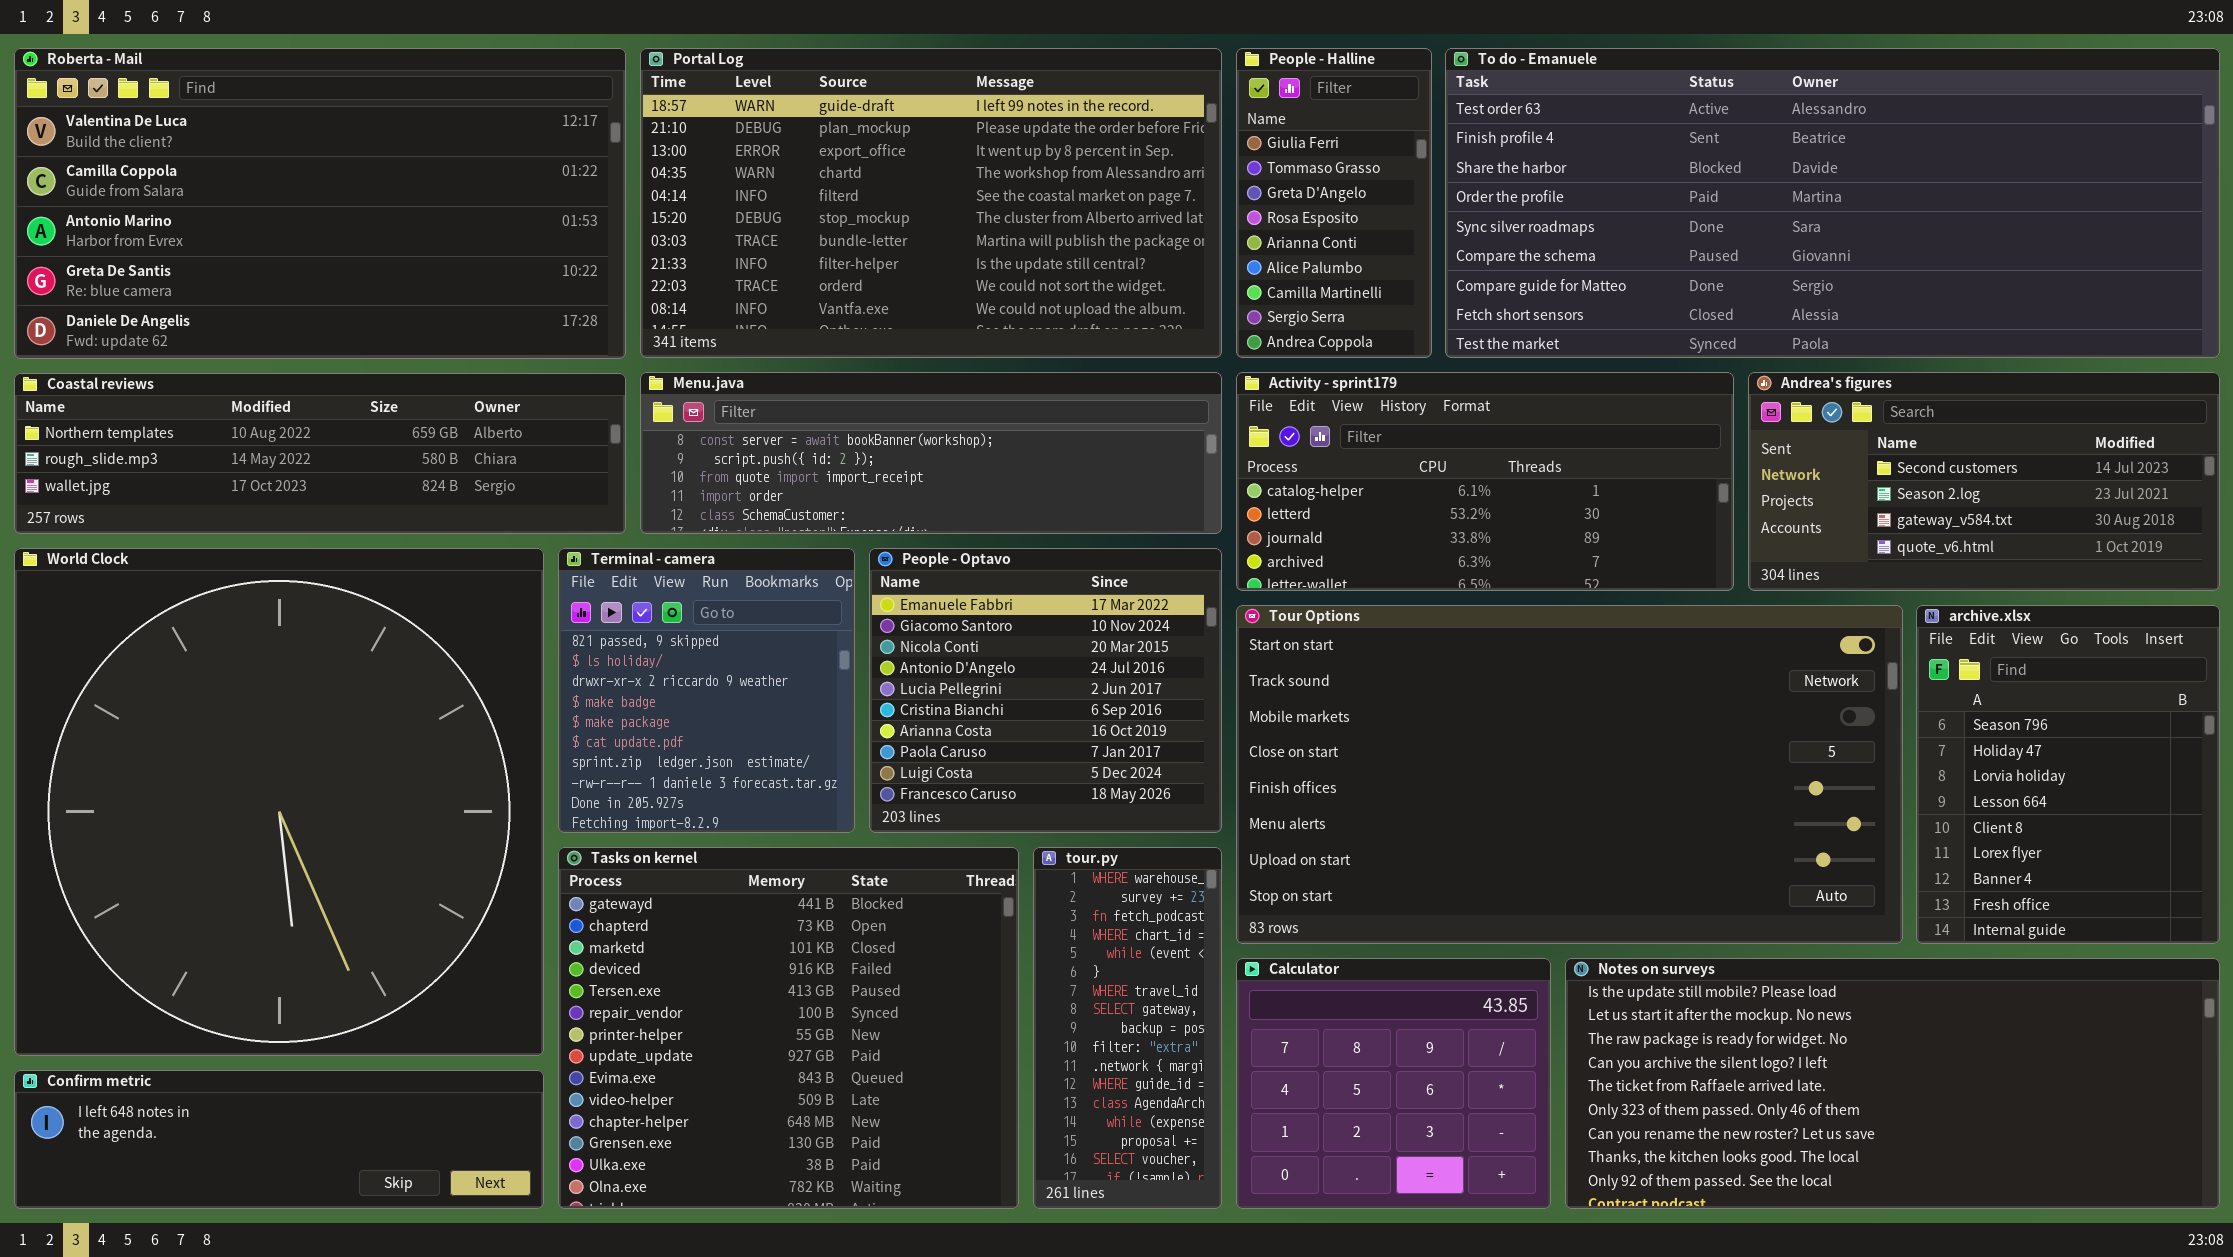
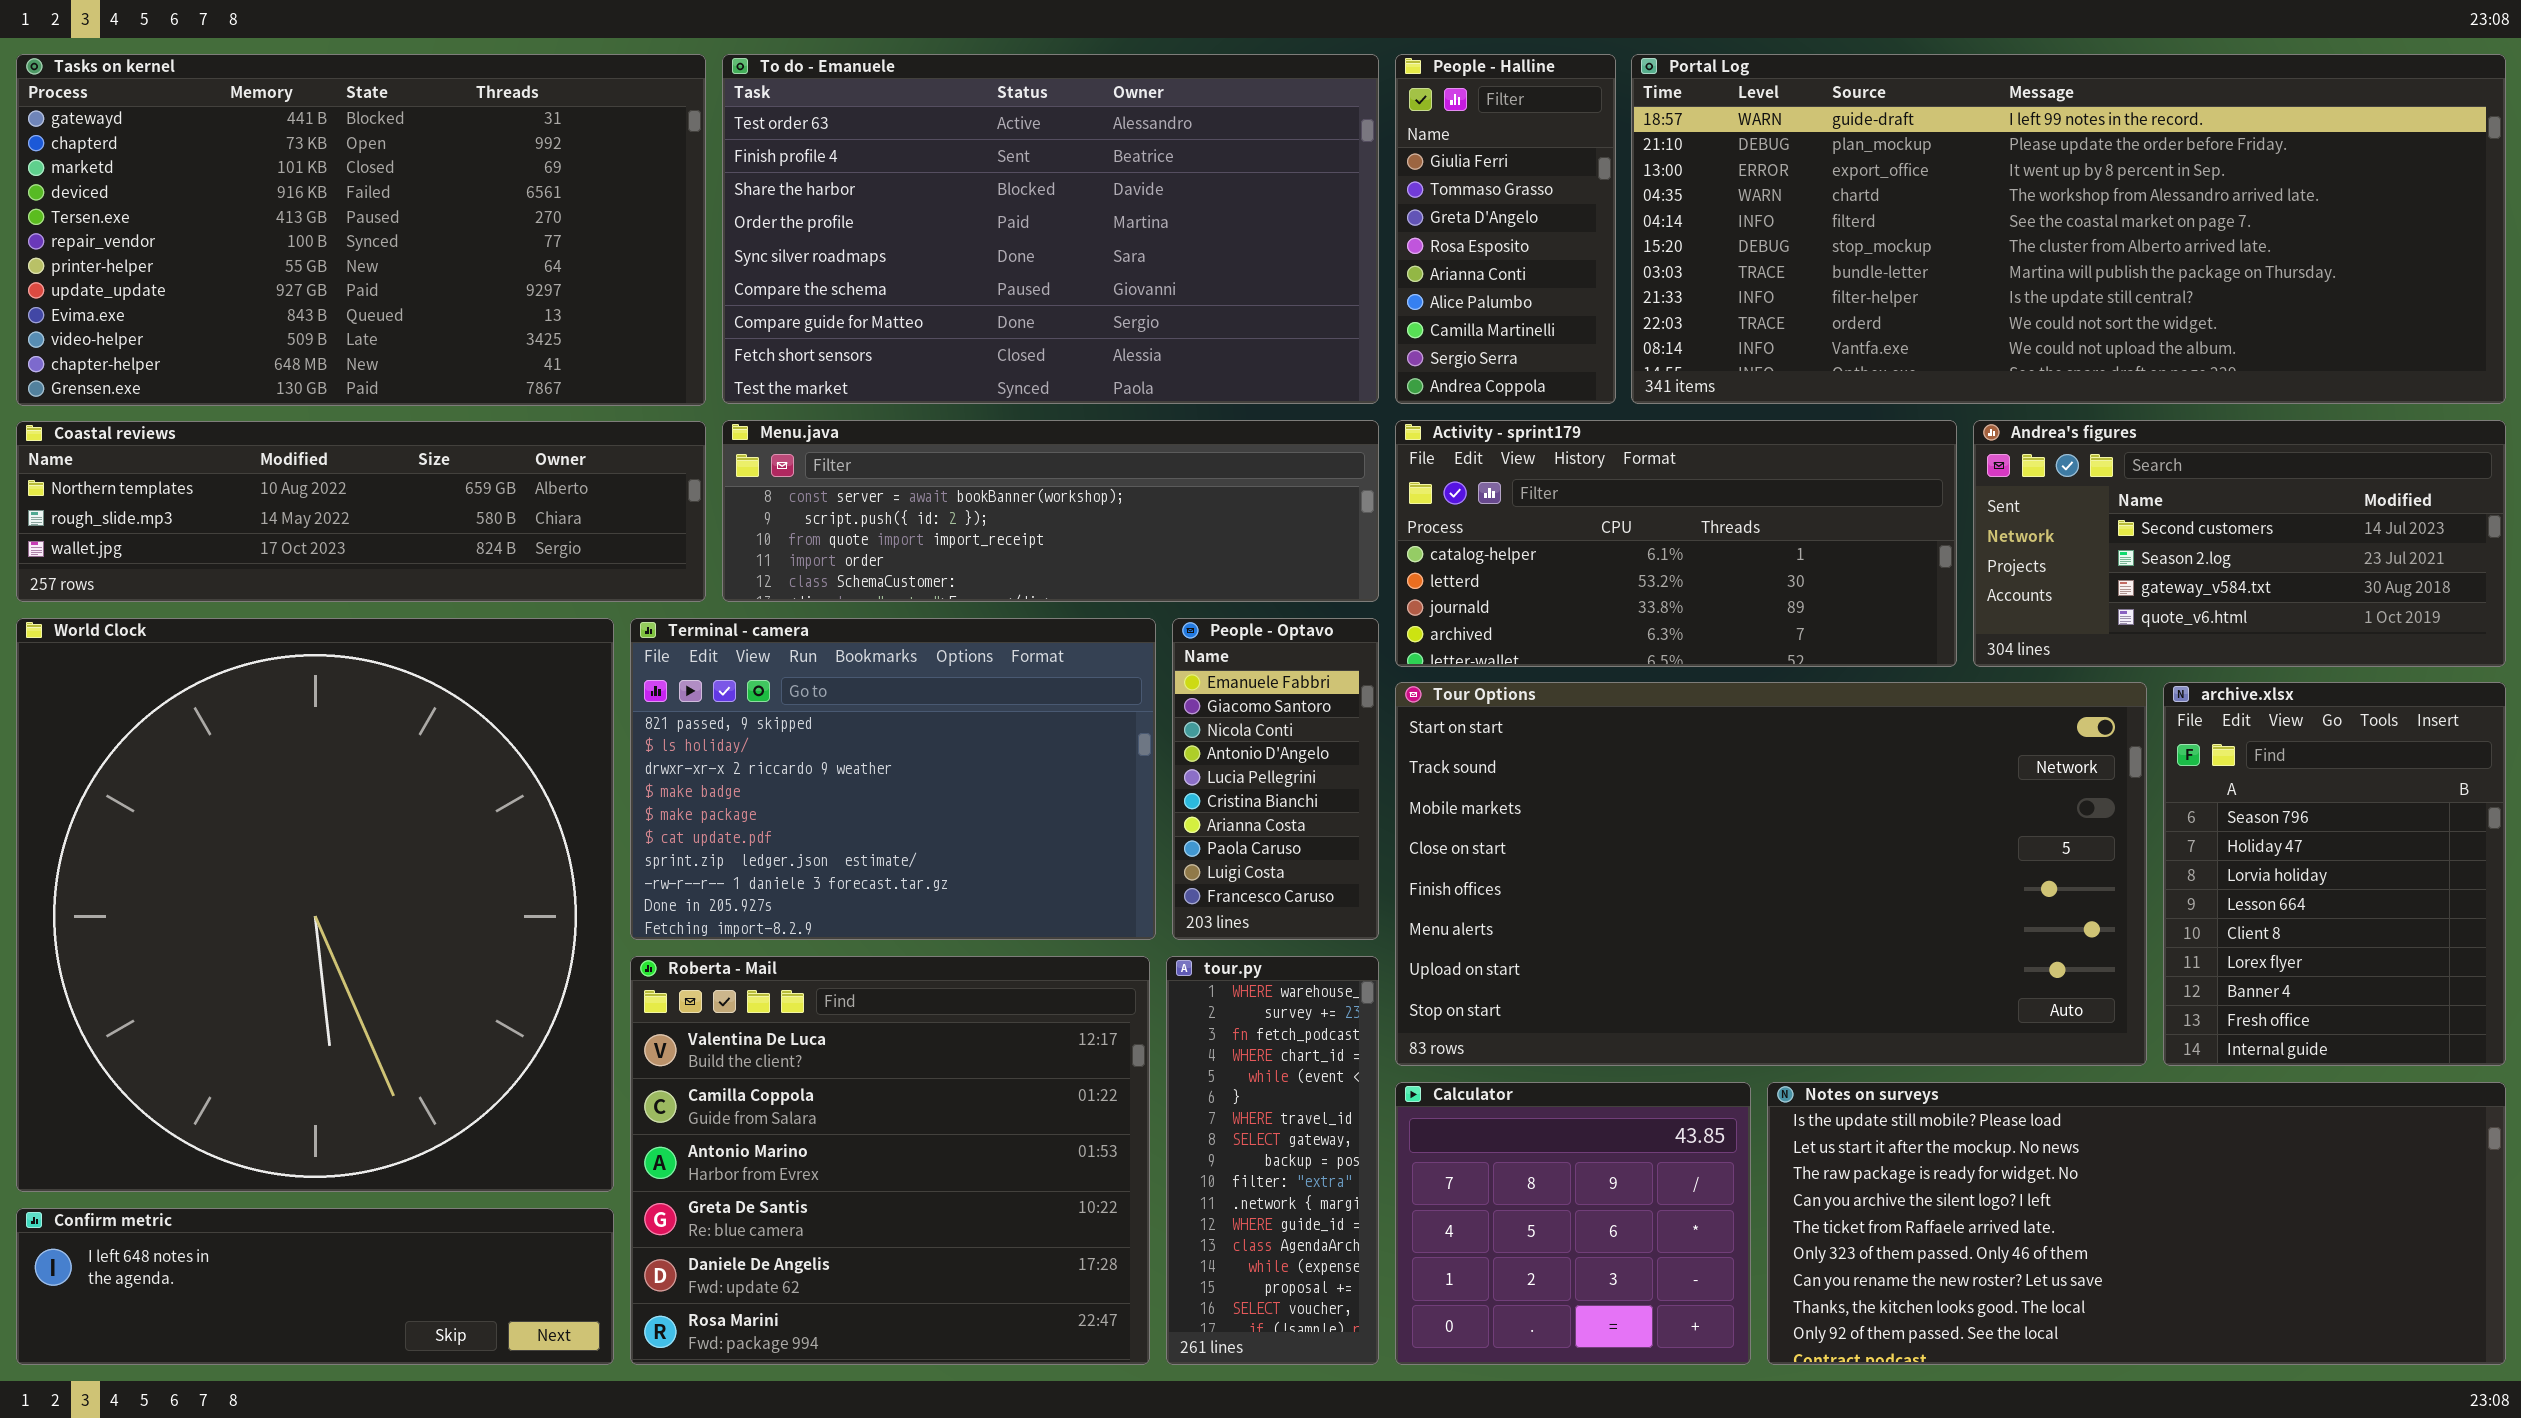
Roberta - Mail: [14,48,626,359] -> [630,956,1150,1365], moved, resized
Portal Log: [640,48,1222,358] -> [1631,54,2506,404], moved, resized
To do - Emanuele: [1445,48,2220,358] -> [722,54,1379,404], moved, resized
Terminal - camera: [558,548,855,833] -> [630,618,1156,940], resized
People - Optavo: [869,548,1222,833] -> [1172,618,1379,940], resized
Tasks on kernel: [558,847,1019,1209] -> [16,54,706,406], moved, resized

